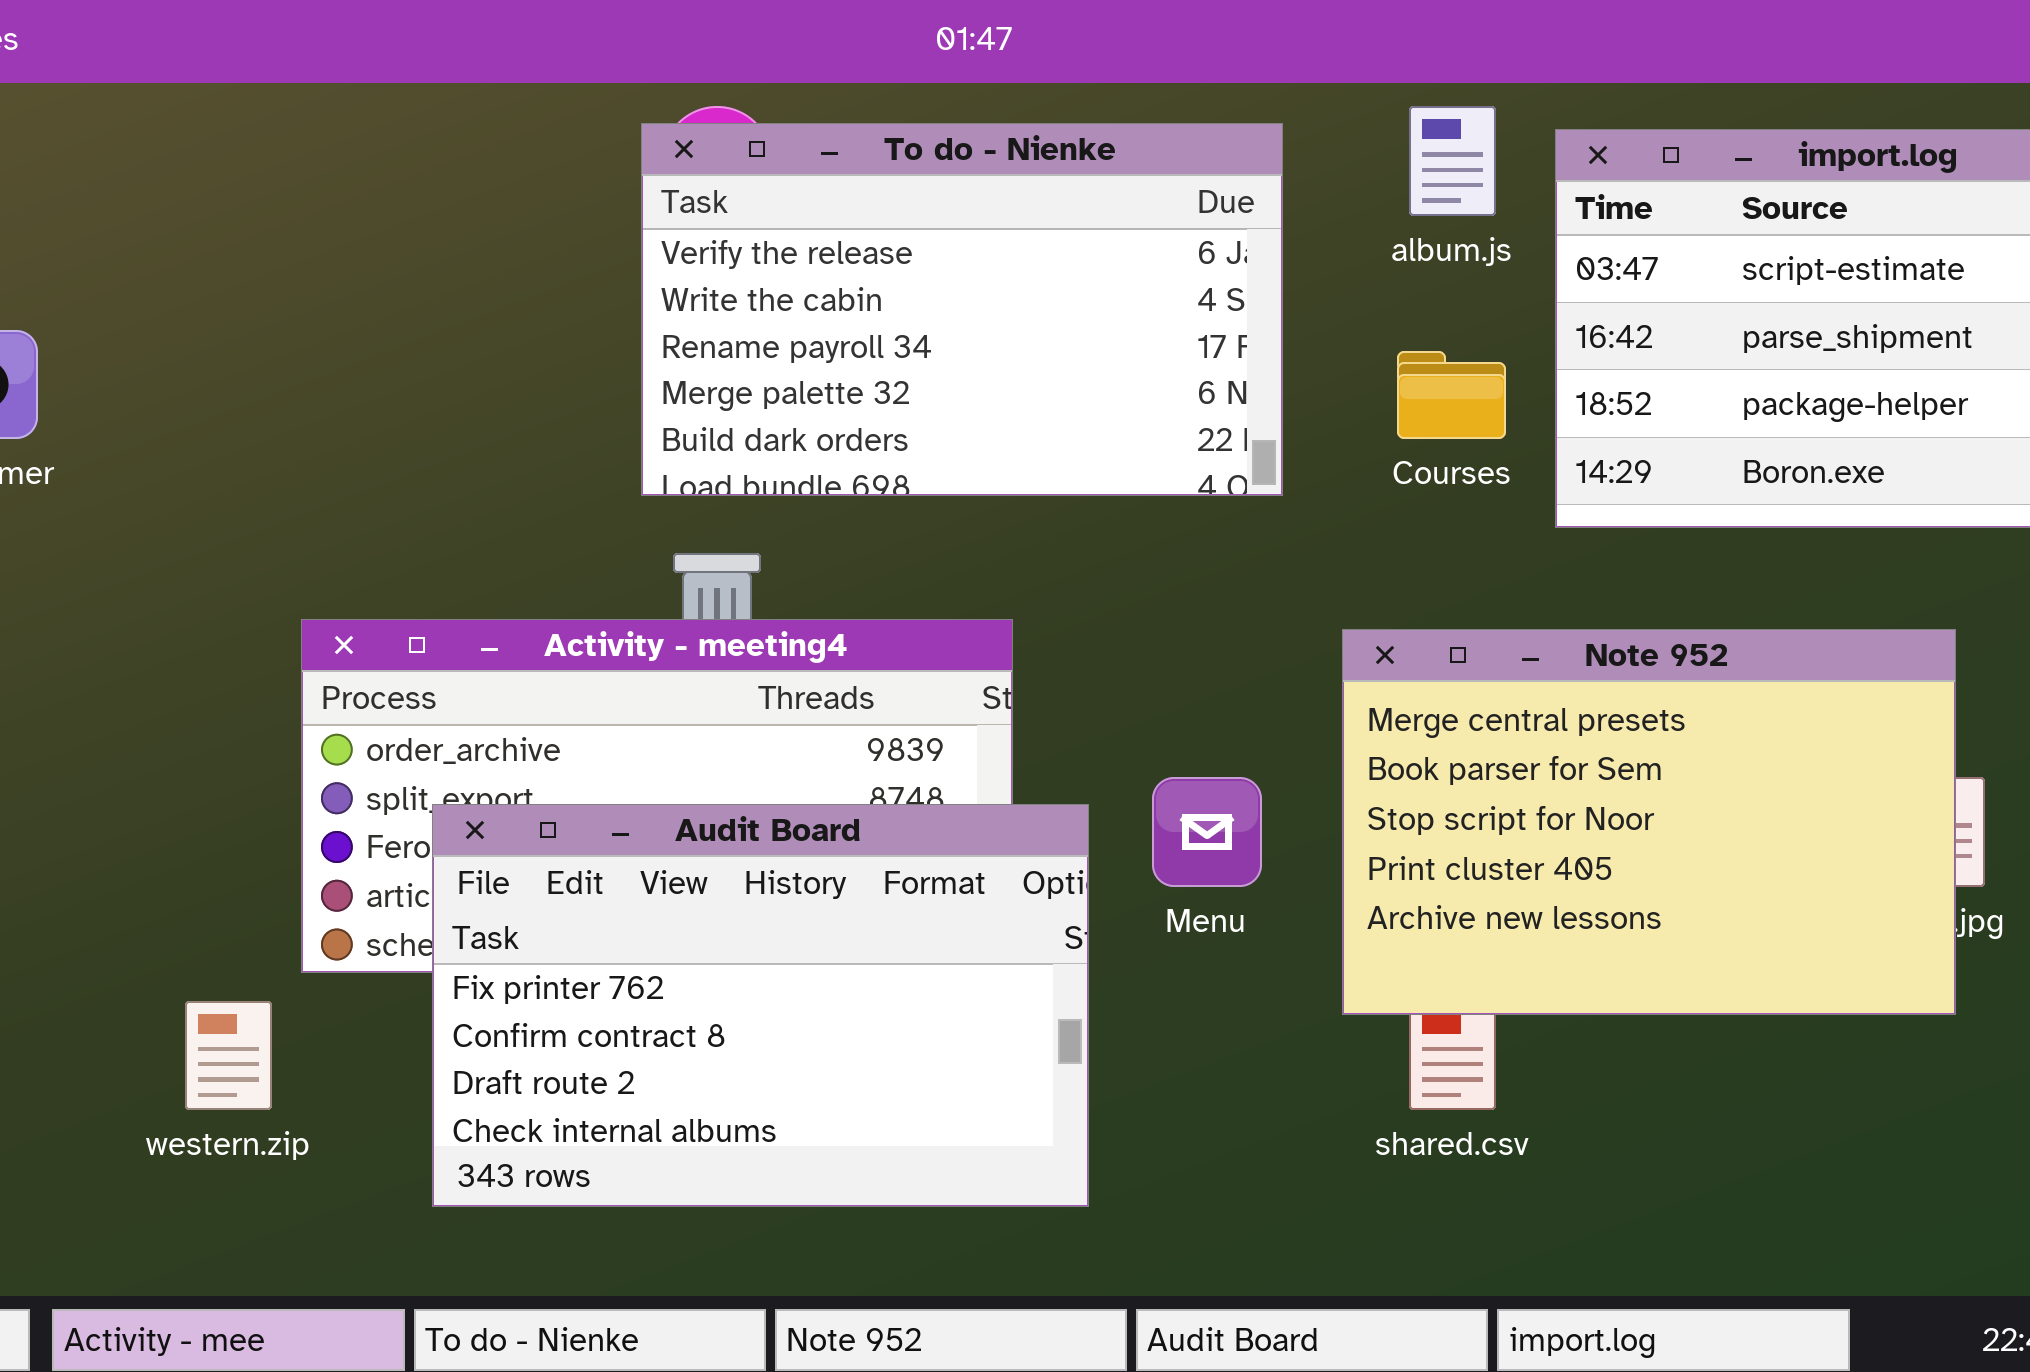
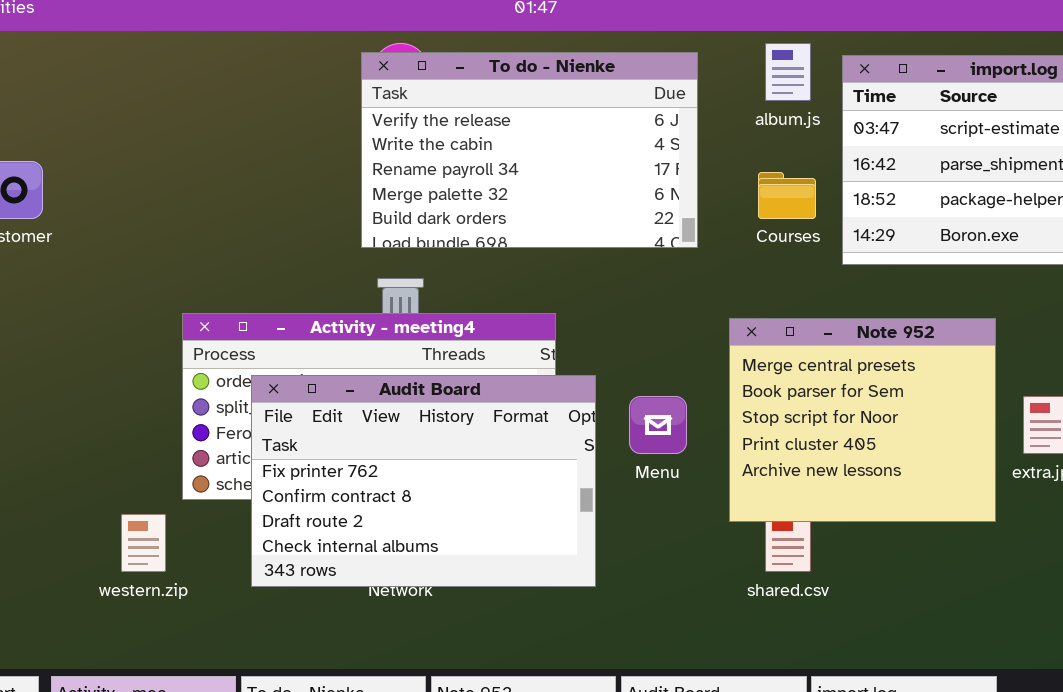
Note 952: [1342,629,1956,1015] -> [729,318,996,522], resized
Audit Board: [432,804,1089,1207] -> [251,375,596,587], moved

